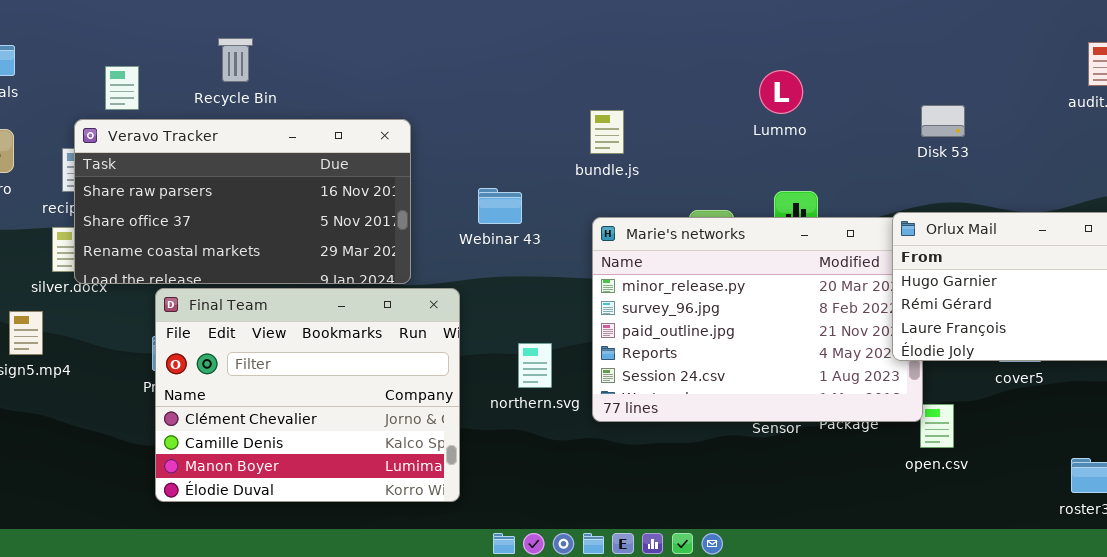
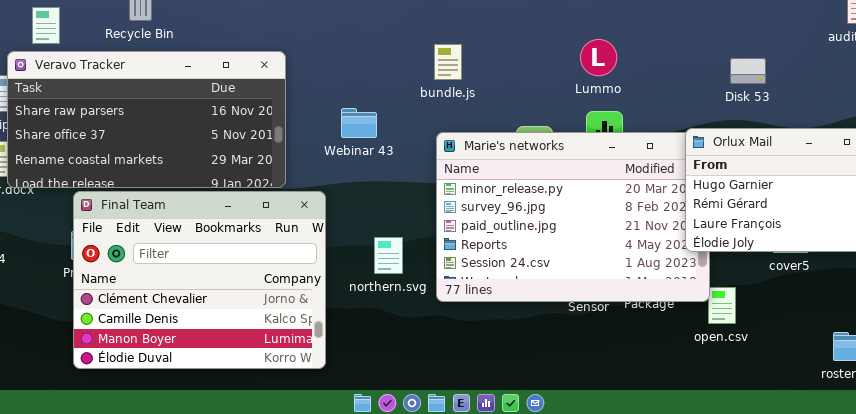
Lummo: [759,70,803,114] -> [580,39,617,76], moved
Disk 53: [921,105,965,137] -> [730,58,766,84], moved

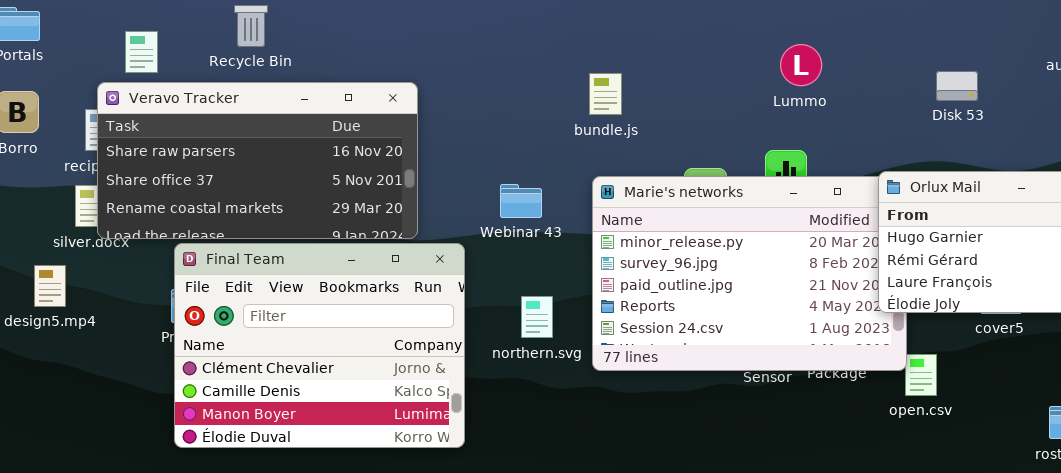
Lummo: [580,39,617,76] -> [780,44,822,86], moved
Disk 53: [730,58,766,84] -> [936,71,978,101], moved
Webinar 43: [341,108,377,138] -> [500,184,542,218], moved

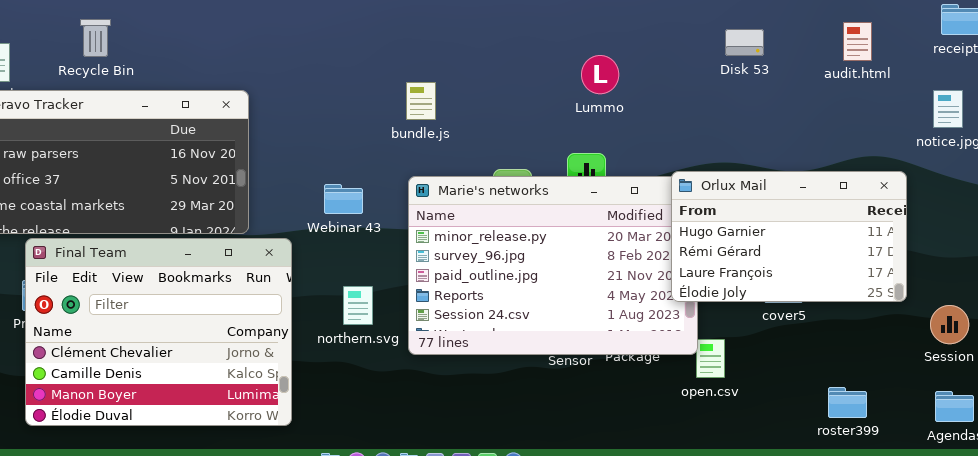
Disk 53: [936,71,978,101] -> [725,29,764,56], moved

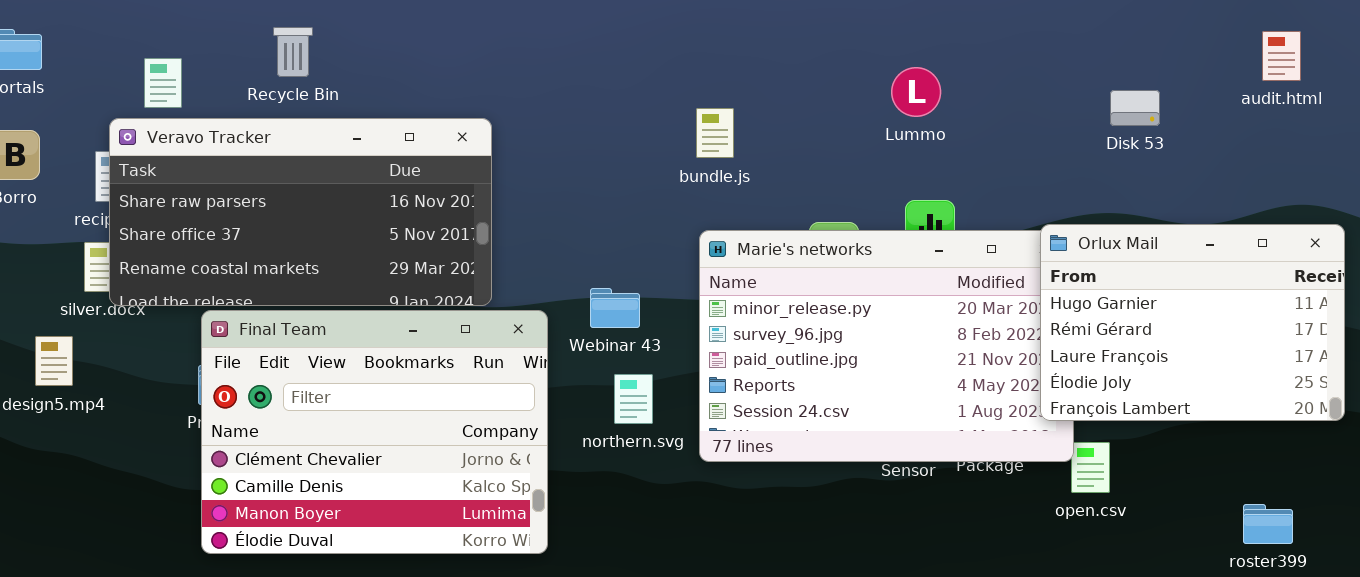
Disk 53: [725,29,764,56] -> [1110,90,1160,126], moved
Lummo: [581,55,619,94] -> [891,67,941,117], moved
Orlux Mail: [671,171,907,302] -> [1040,224,1345,421], resized
Webinar 43: [324,184,363,214] -> [590,288,640,328], moved

